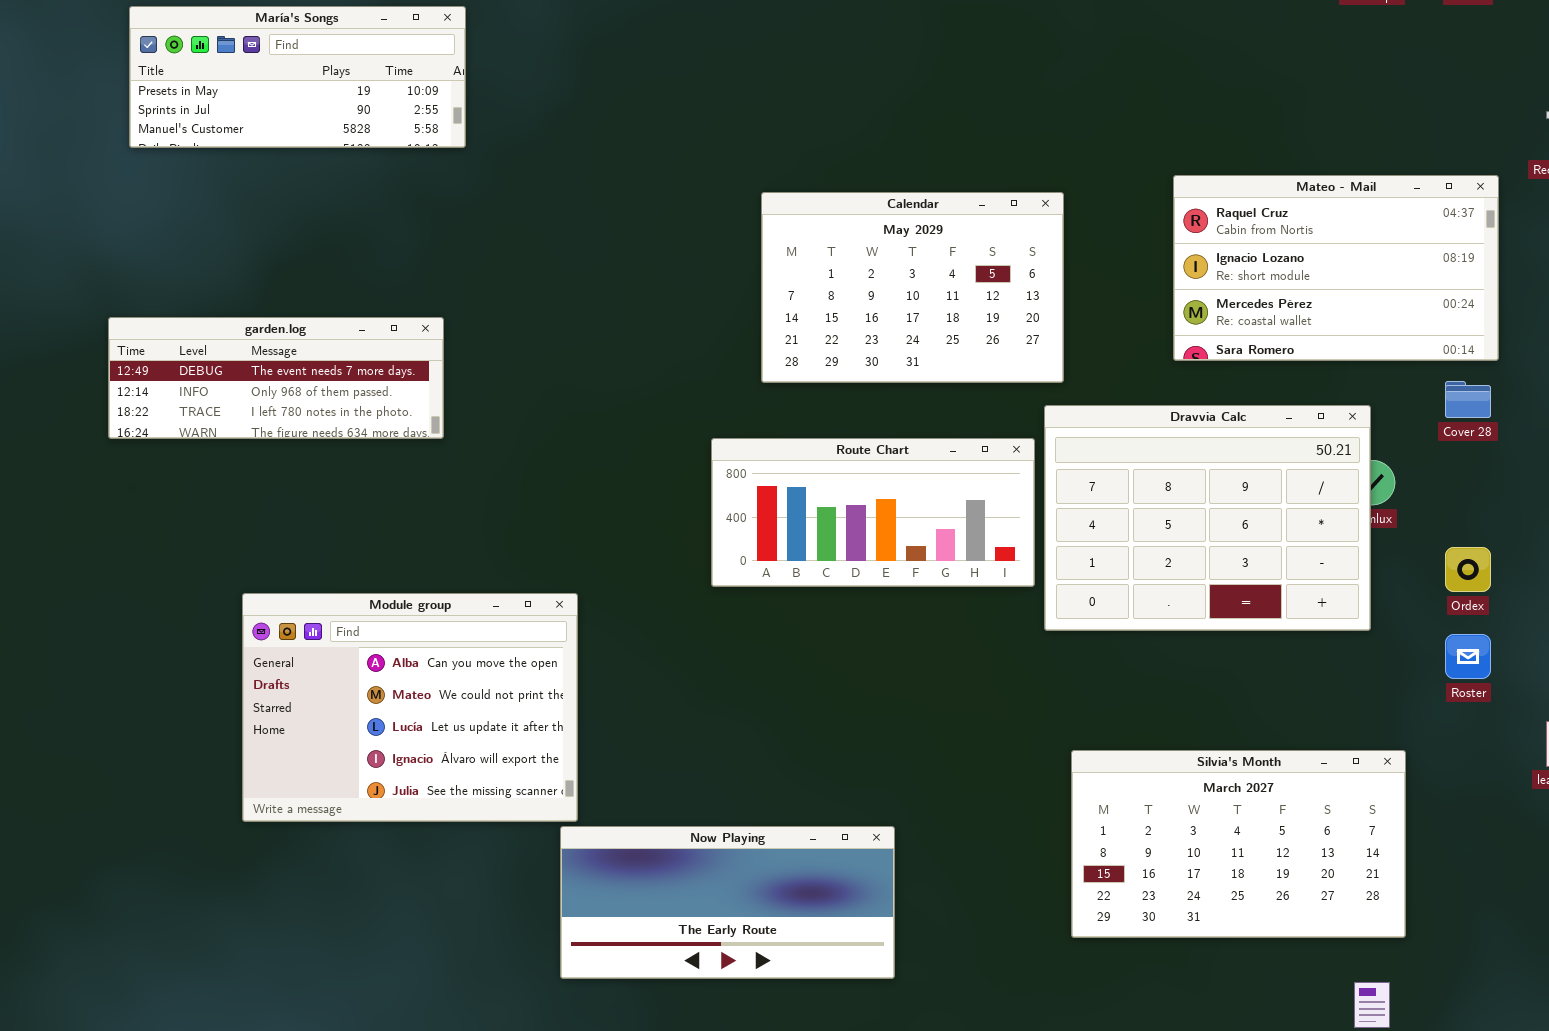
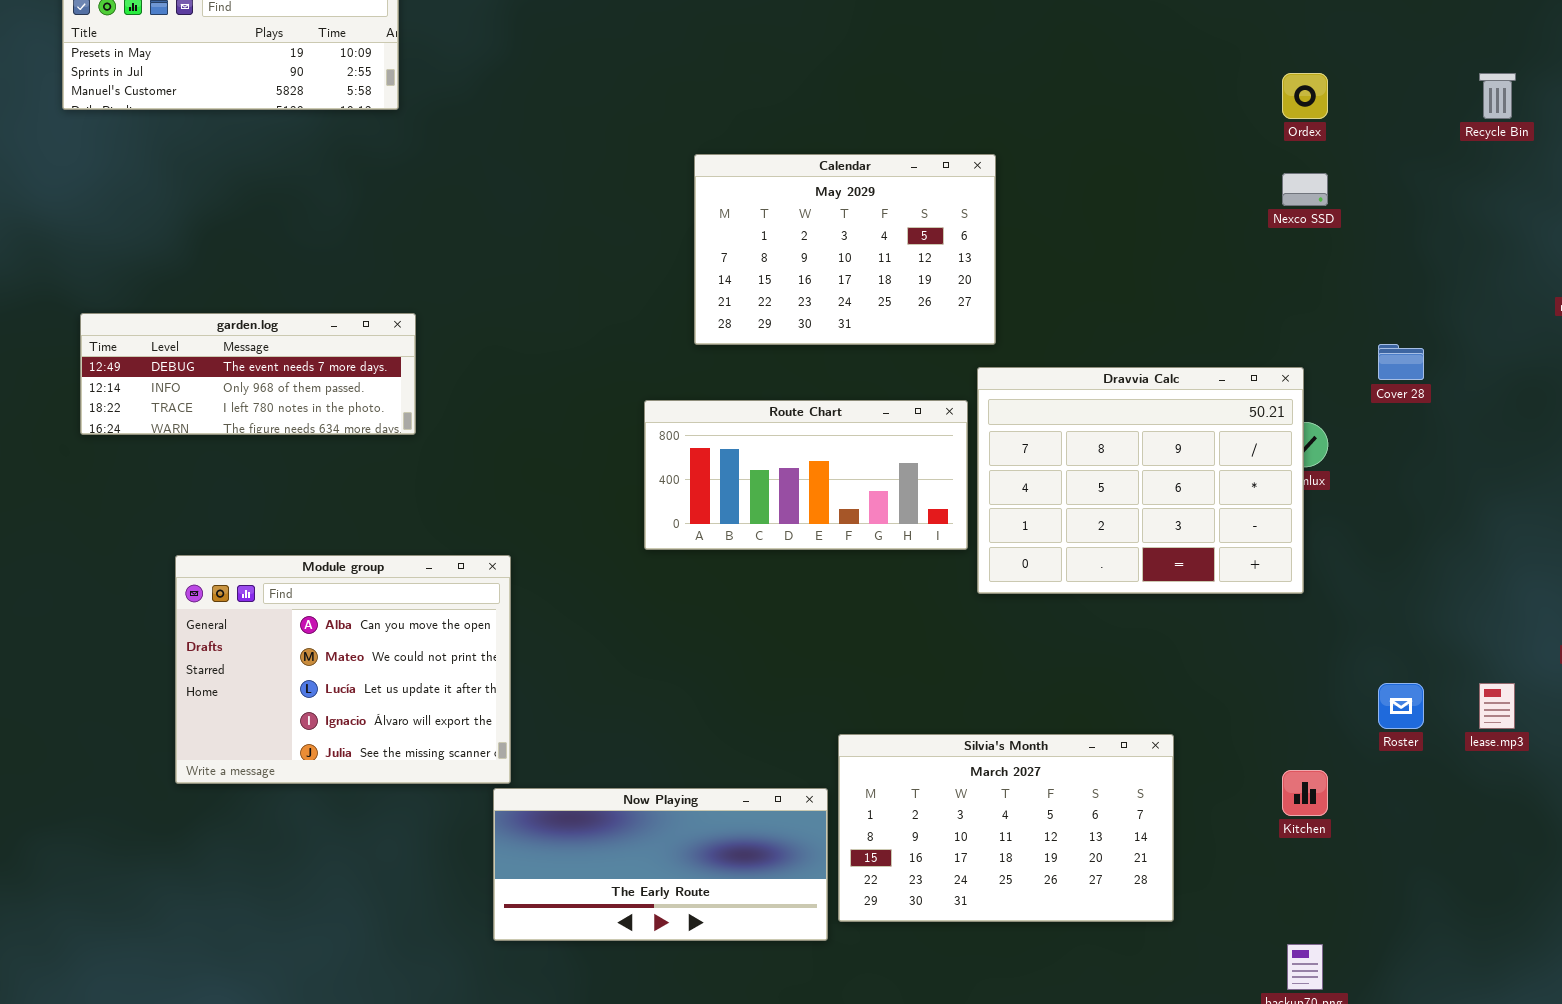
Mateo - Mail: [1173,175,1499,361] -> none, closed
garden.log: [108,317,444,439] -> [80,313,416,435], moved
Ordex: [1445,547,1491,592] -> [1282,73,1328,119], moved
Roster: [1445,634,1491,679] -> [1378,683,1424,729], moved
Silvia's Month: [1071,750,1406,938] -> [838,734,1174,922], moved

